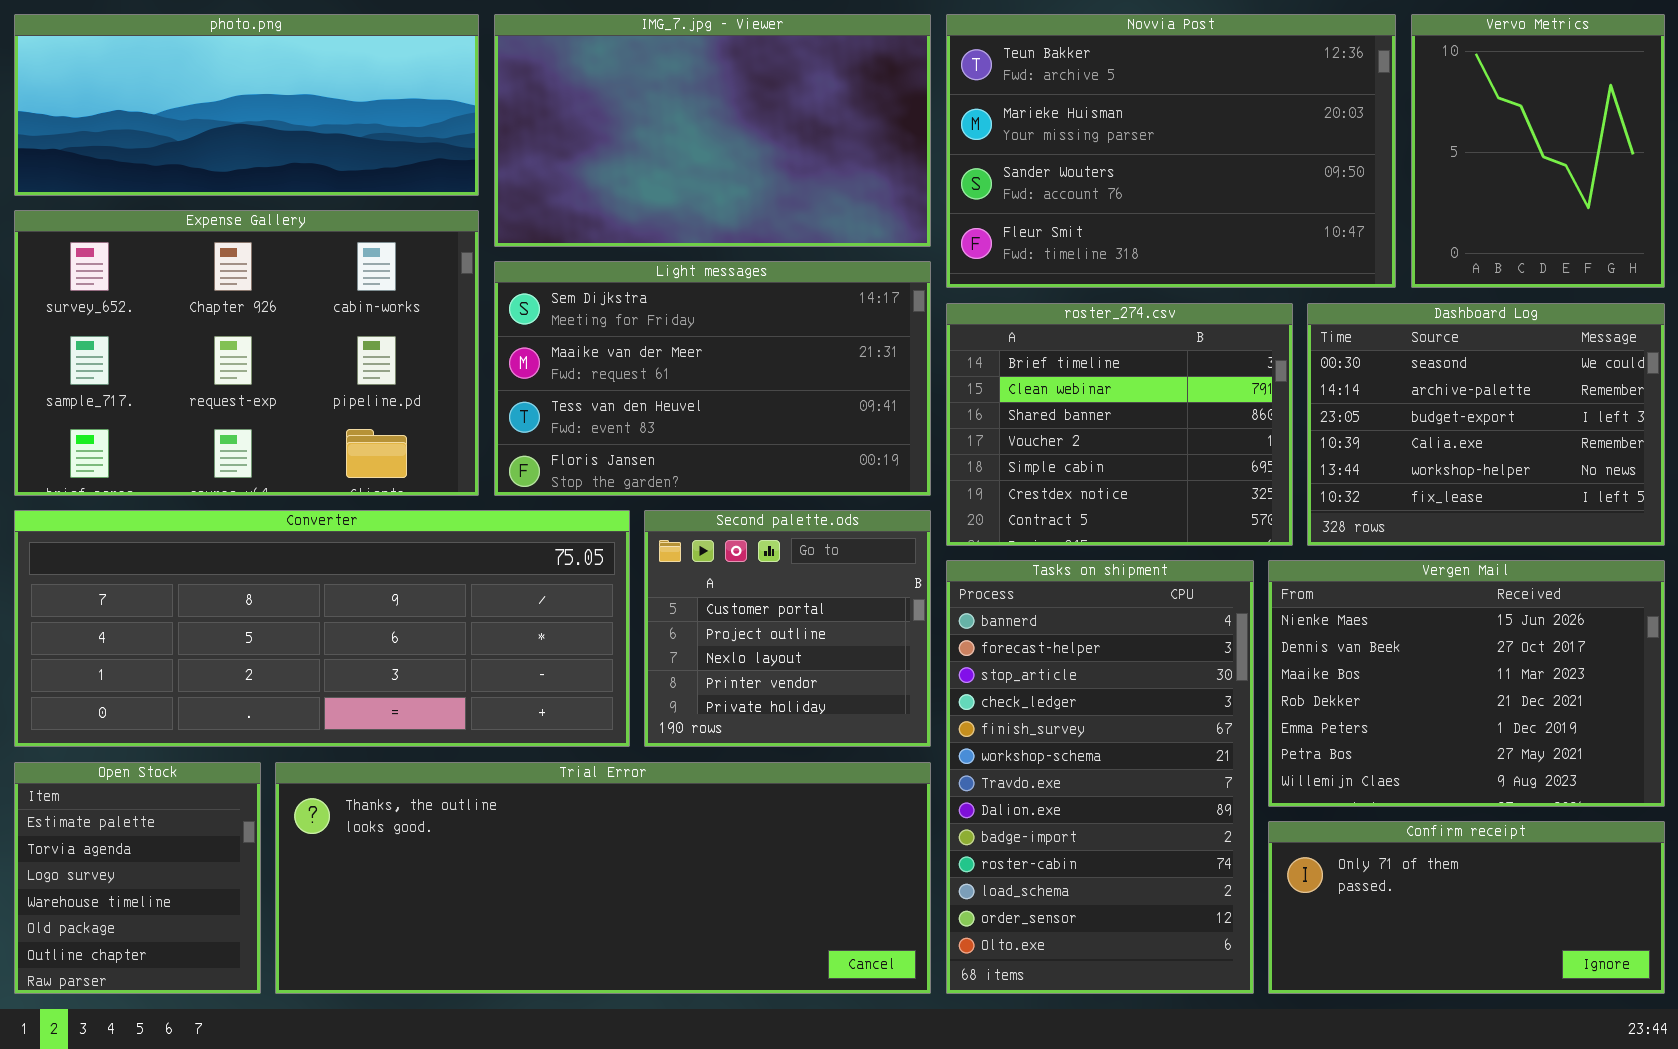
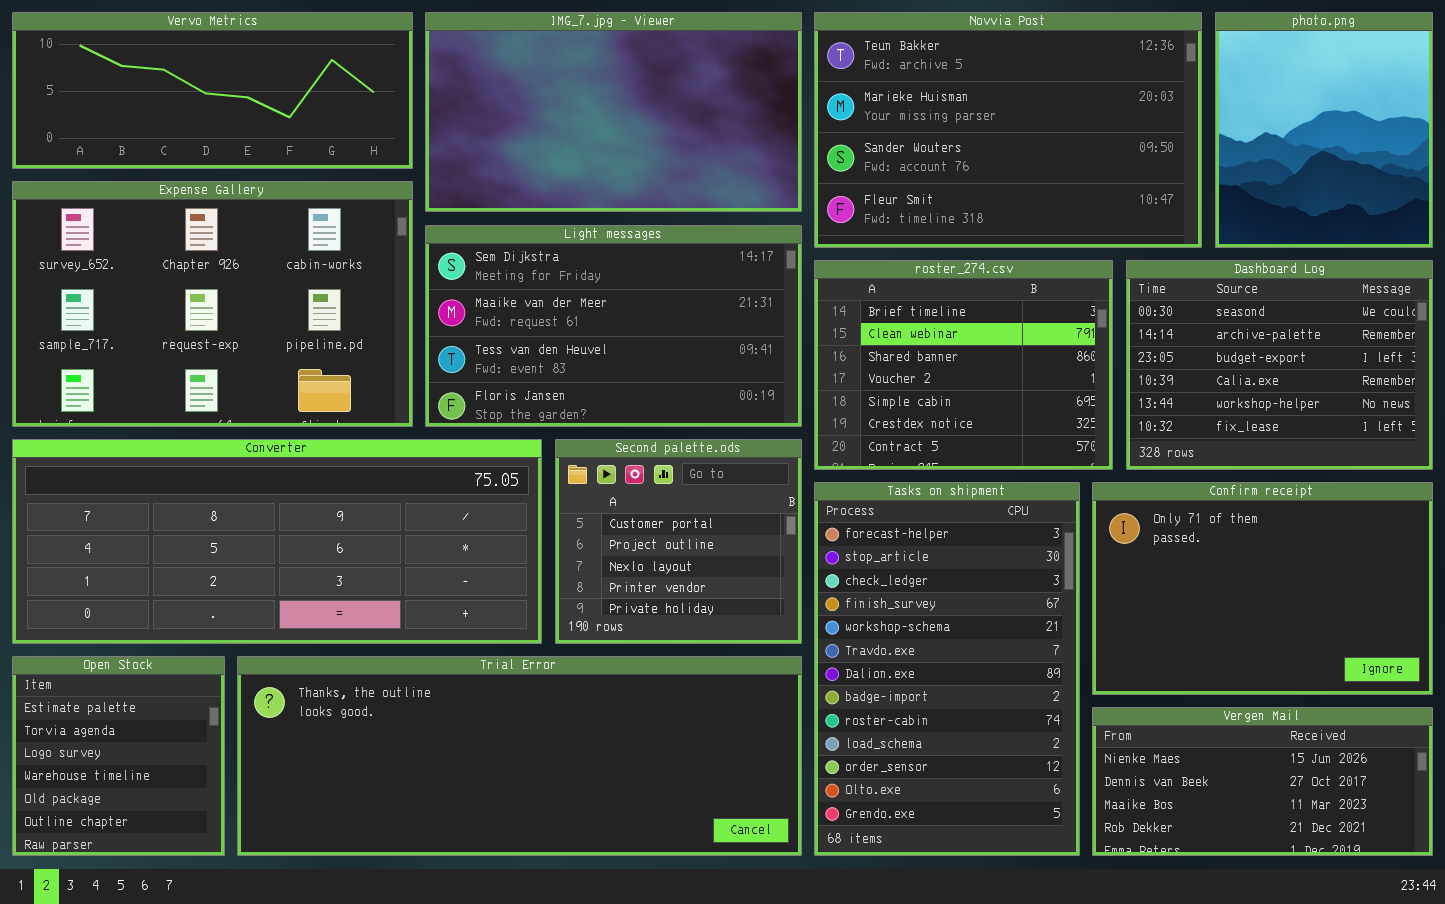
photo.png: [14,14,479,196] -> [1215,12,1433,248], moved, resized
Vervo Metrics: [1411,14,1665,288] -> [12,12,413,169], moved, resized
Tasks on shipment: [946,560,1254,994] -> [814,482,1080,856], scrolled down 1 row
Vergen Mail: [1268,560,1665,807] -> [1092,707,1433,856], moved, resized
Confirm receipt: [1268,821,1665,994] -> [1092,482,1433,695], moved, resized

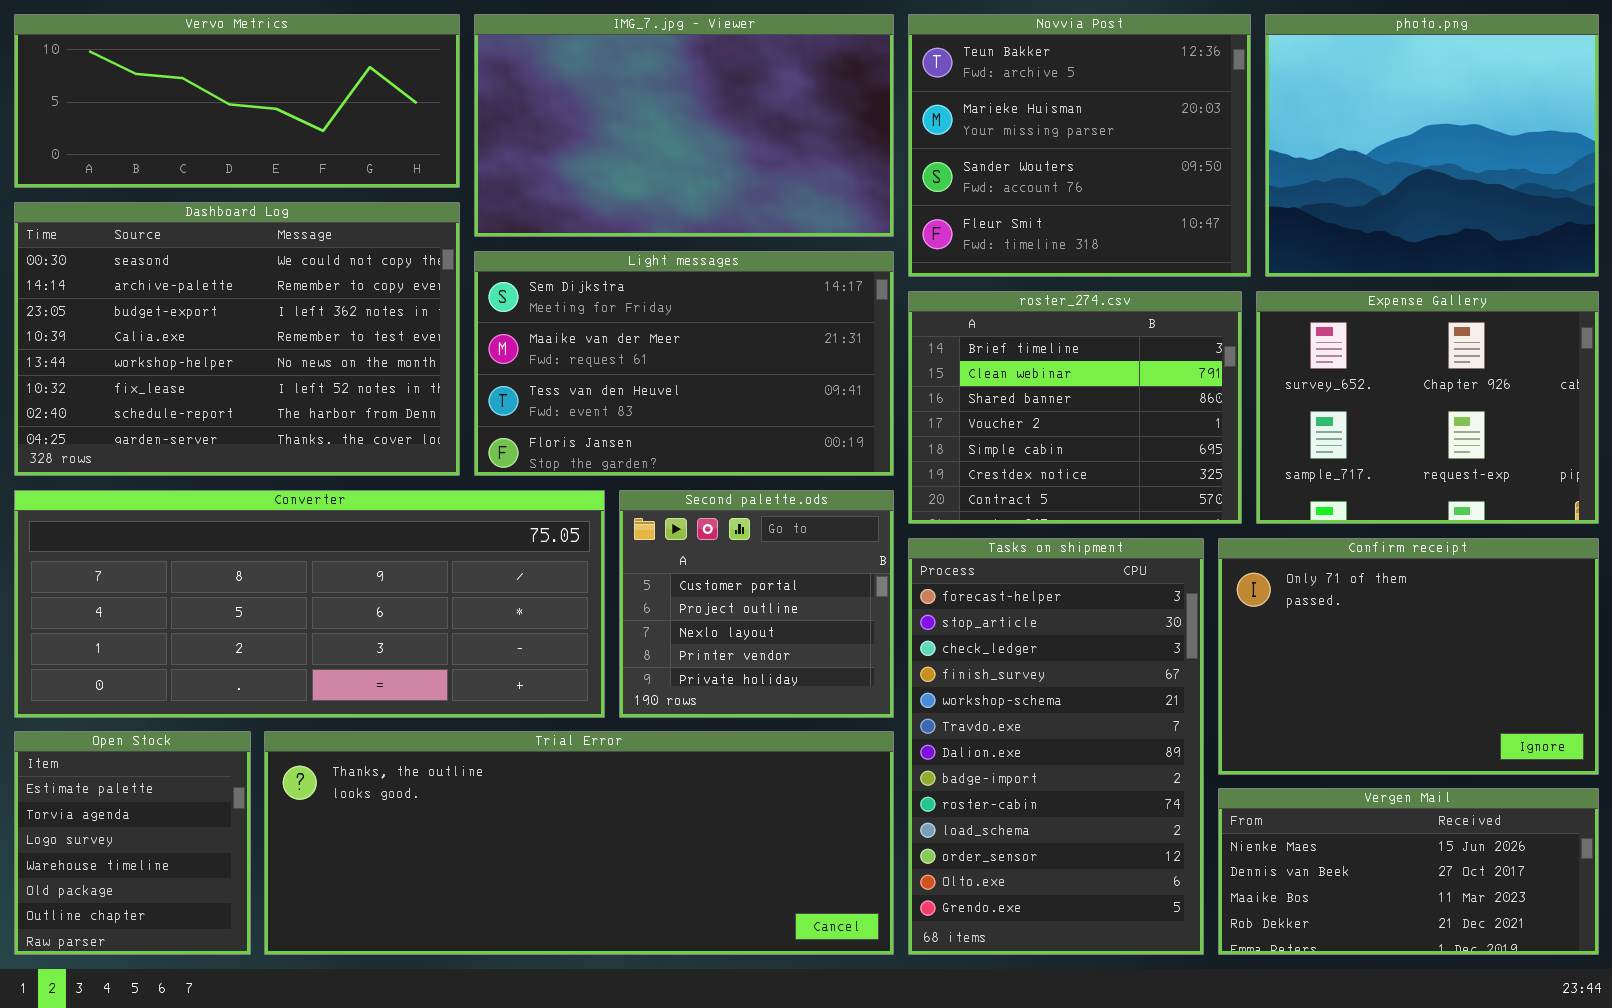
Novvia Post: [814,12,1202,248] -> [908,14,1251,277], resized
photo.png: [1215,12,1433,248] -> [1265,14,1599,277], resized
Expense Gallery: [12,181,413,427] -> [1256,291,1599,524], moved, resized
Dashboard Log: [1126,260,1433,470] -> [14,202,460,476], moved, resized

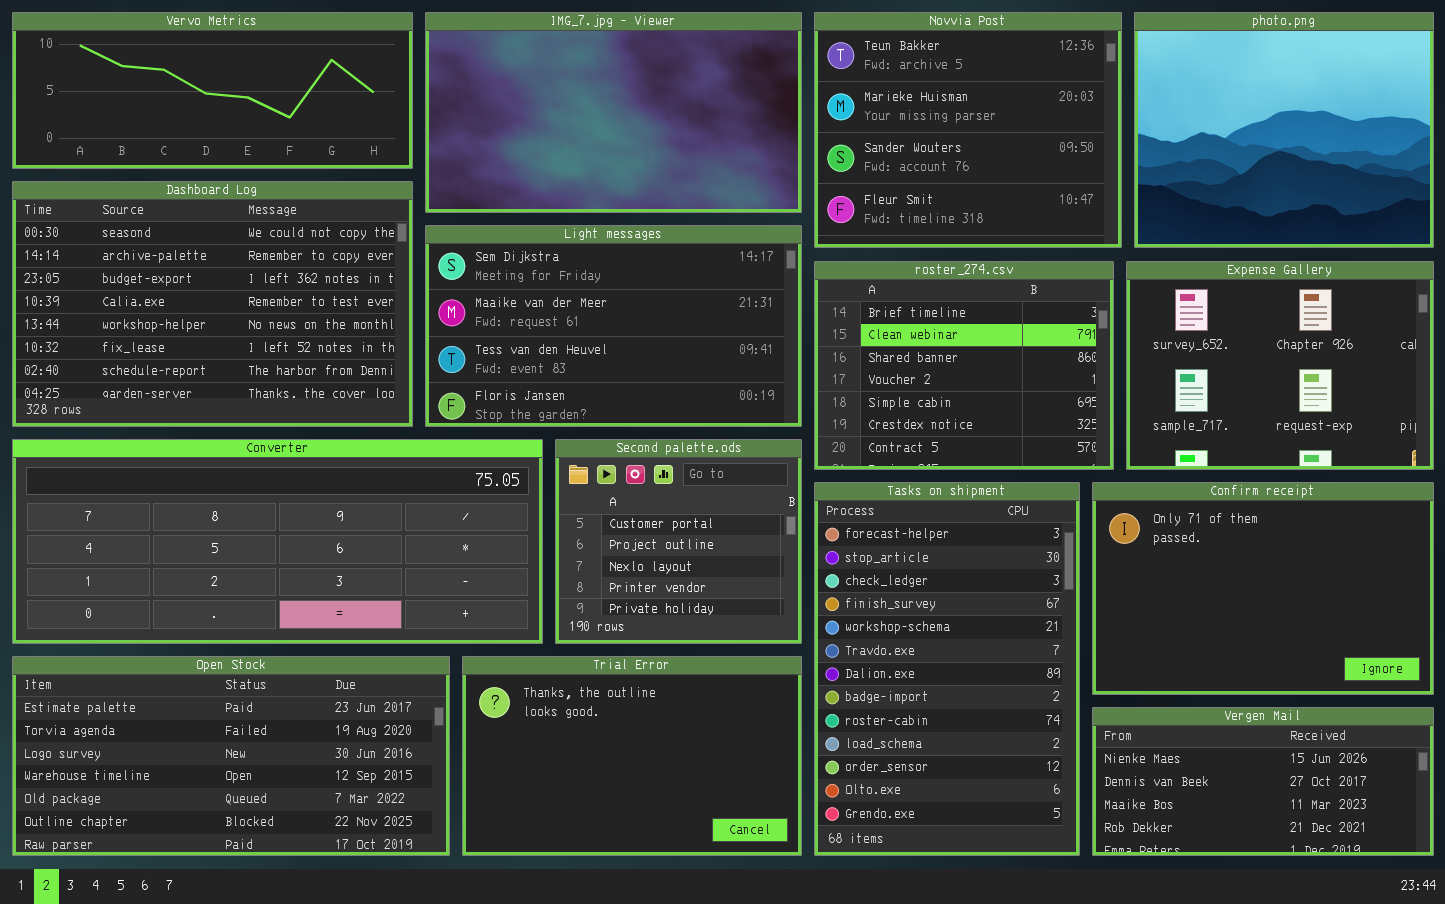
Open Stock: [14,731,251,955] -> [12,656,450,856], resized
Trial Error: [264,731,894,955] -> [462,656,802,856], resized

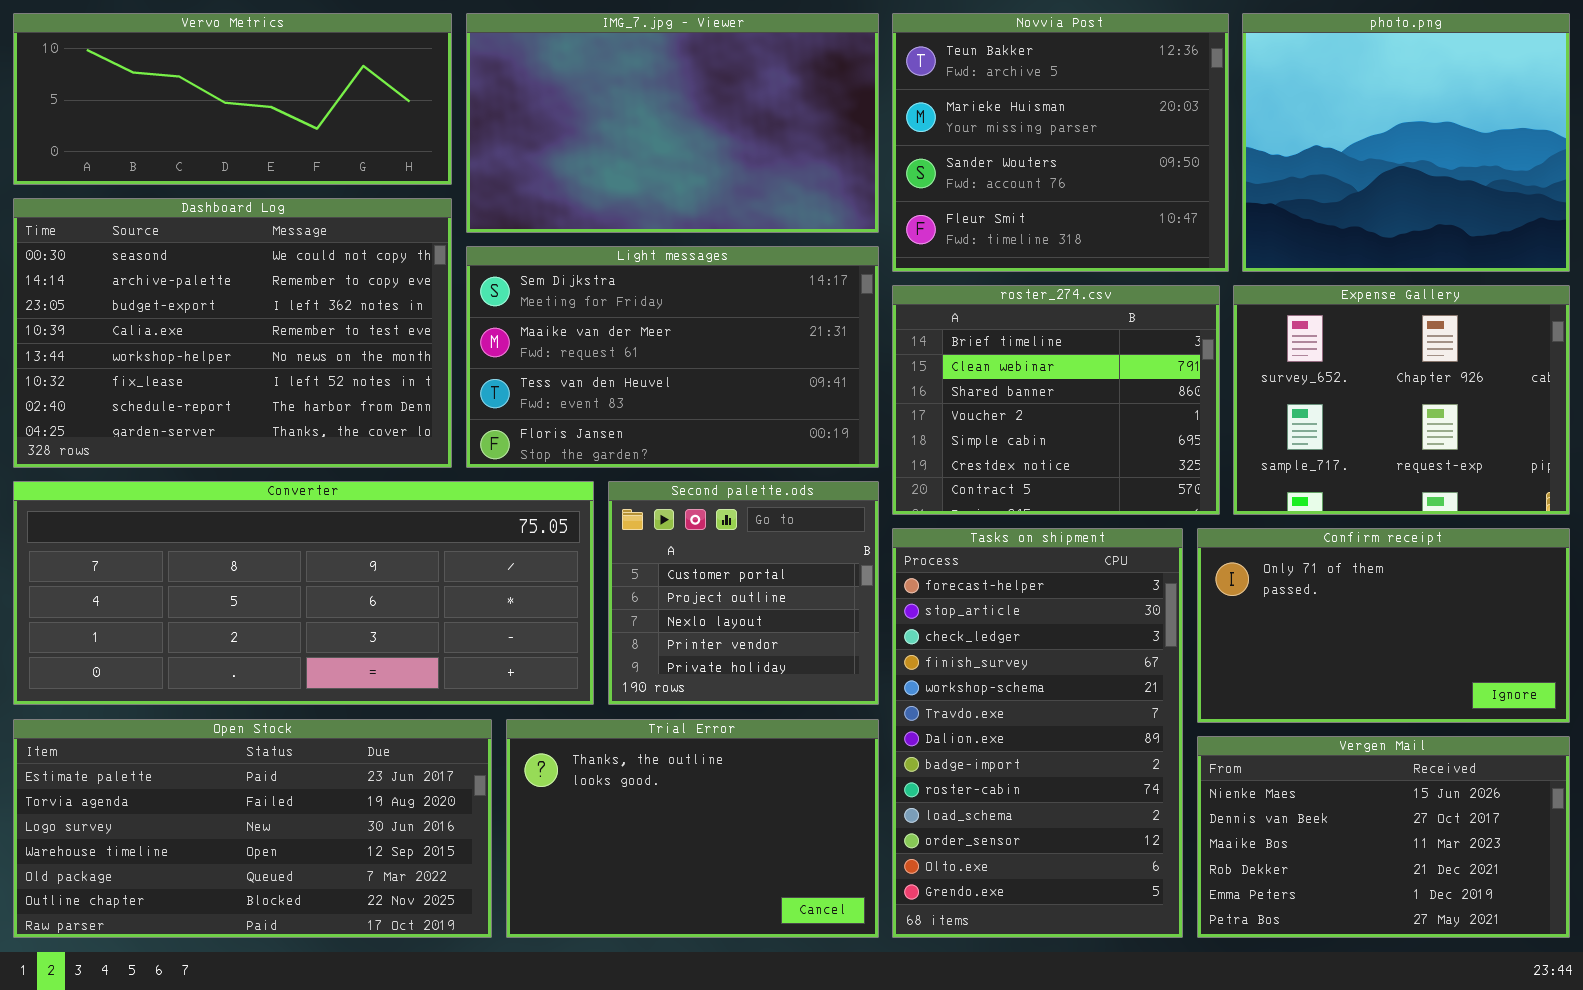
Confirm receipt: [1092,482,1434,695] -> [1197,528,1570,723], resized
Vergen Mail: [1092,707,1434,856] -> [1197,736,1570,938], resized

